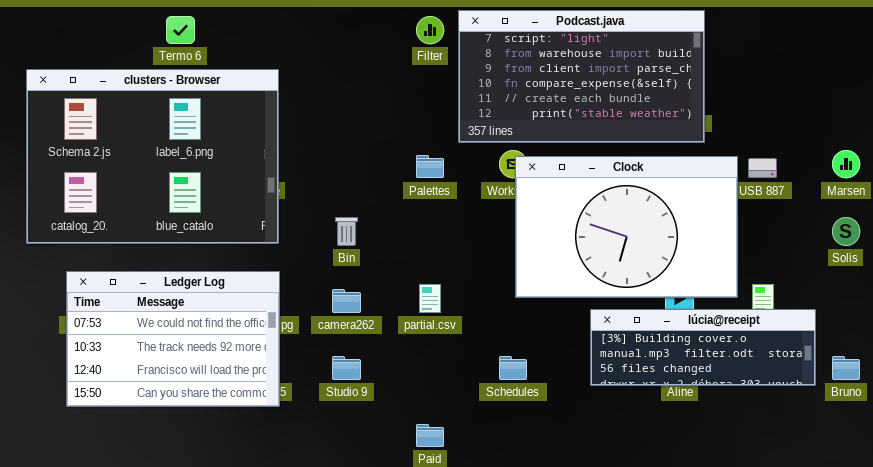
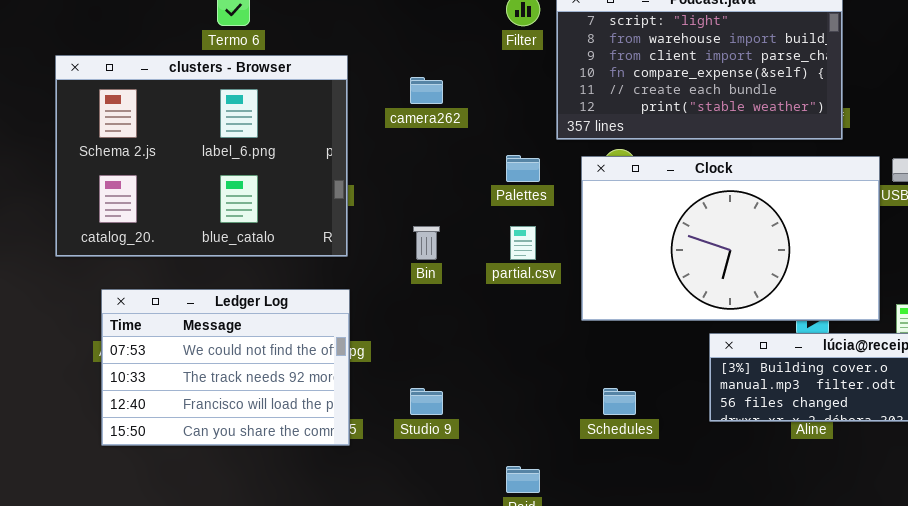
Clock: [515,156,738,298] -> [581,156,880,321], resized
partial.csv: [419,284,441,313] -> [510,226,536,260], moved
camera262: [332,289,361,313] -> [410,77,443,104], moved

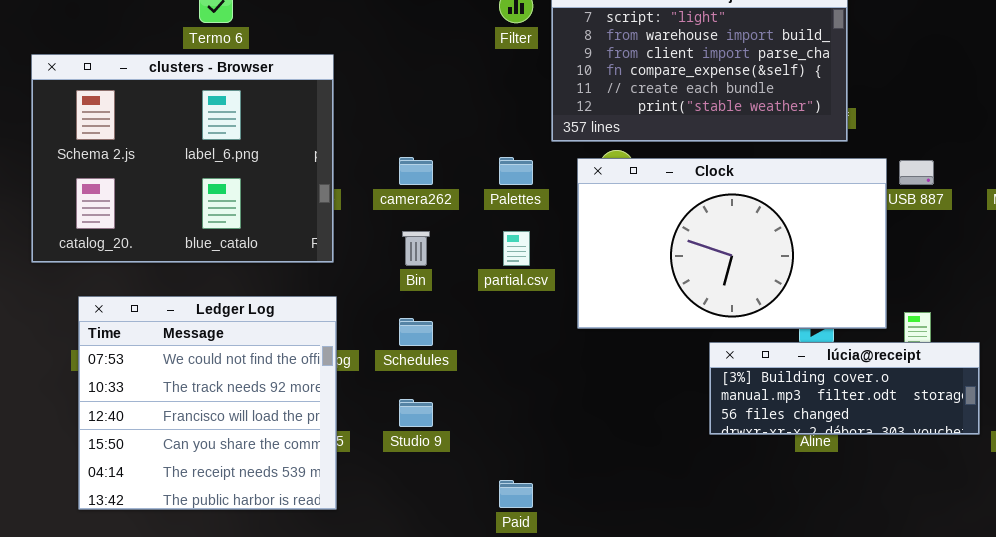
camera262: [410,77,443,104] -> [399,157,433,185], moved
Ledger Log: [101,289,350,446] -> [78,296,337,510], resized
Schedules: [603,388,636,415] -> [399,318,433,346], moved

